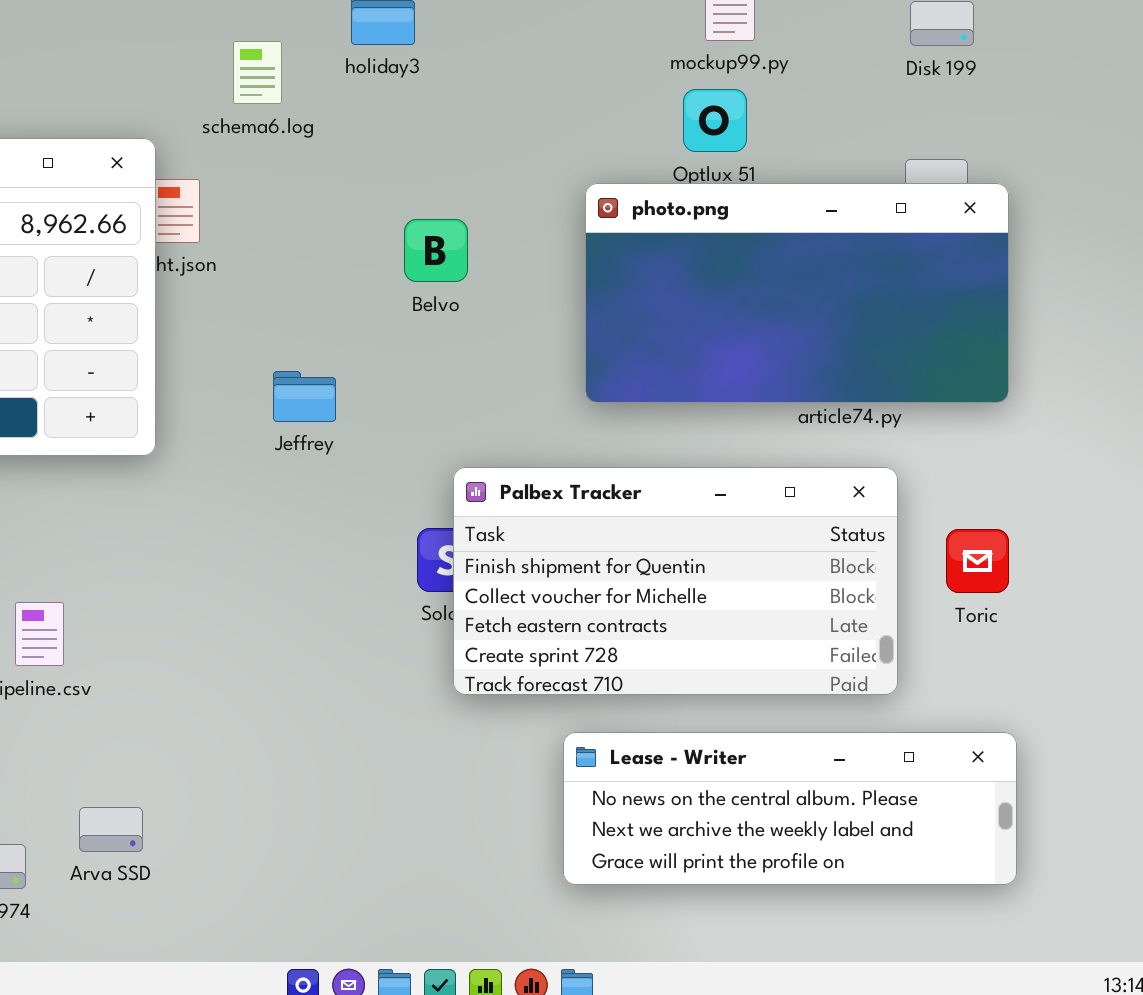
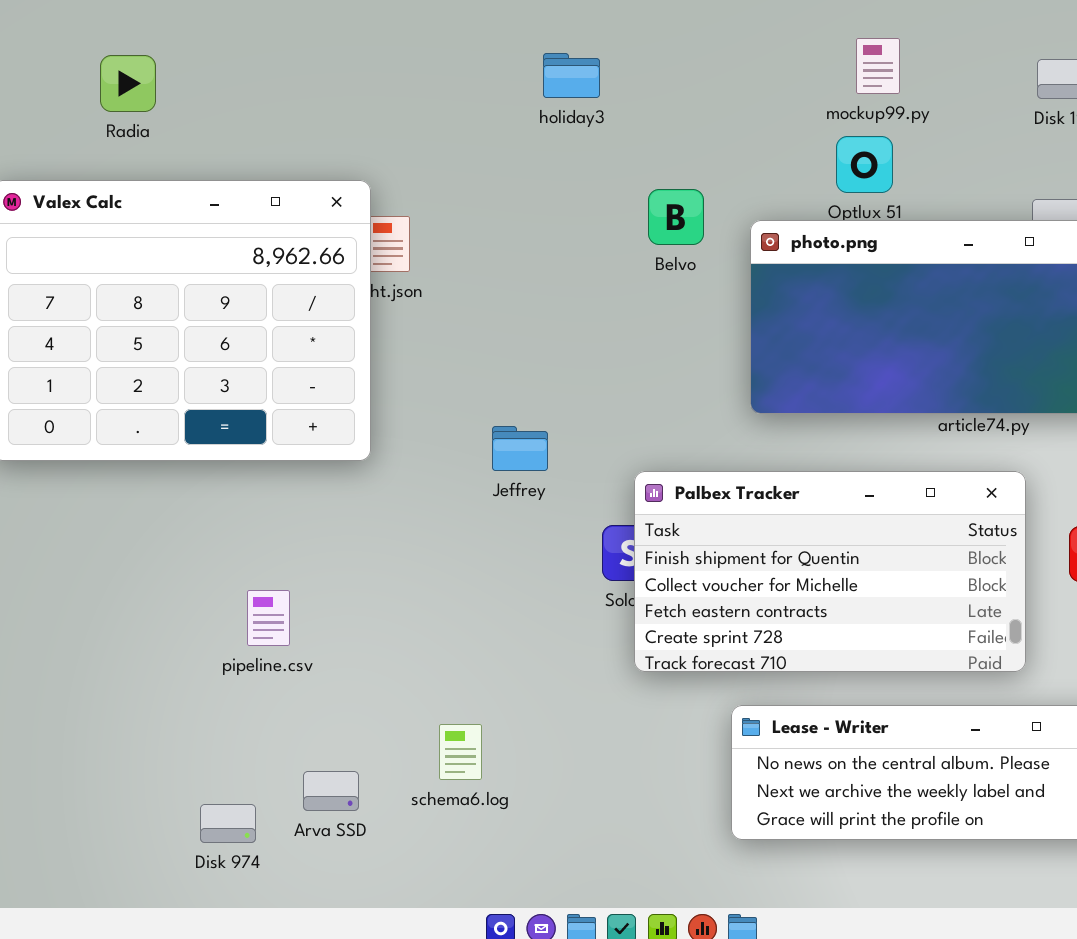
schema6.log: [233,41,282,104] -> [439,724,482,780], moved
Belvo: [404,219,468,282] -> [648,189,704,245], moved
Jeffrey: [273,371,336,422] -> [492,426,548,471], moved

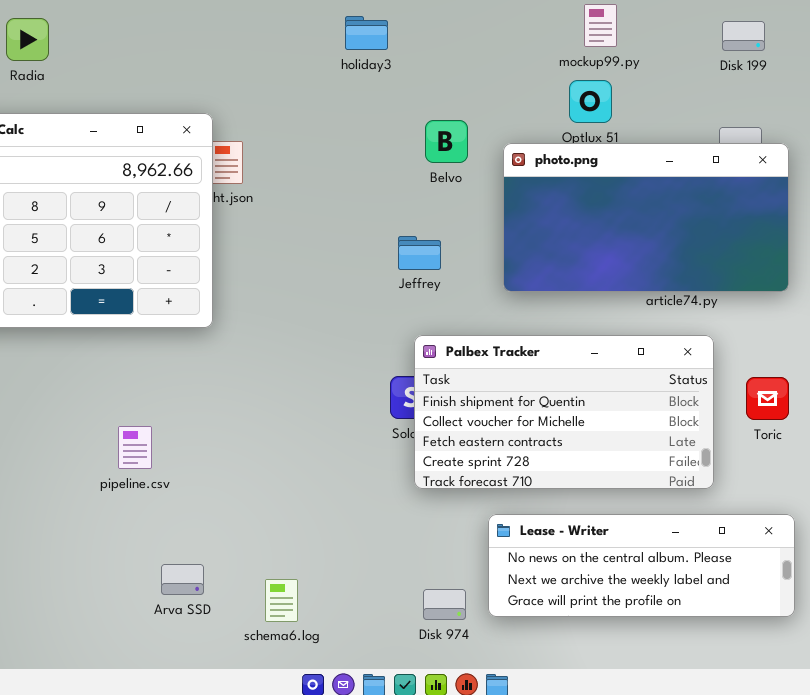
Jeffrey: [492,426,548,471] -> [398,236,441,270], moved
schema6.log: [439,724,482,780] -> [265,579,298,622], moved
Disk 974: [200,804,256,843] -> [423,589,466,620], moved

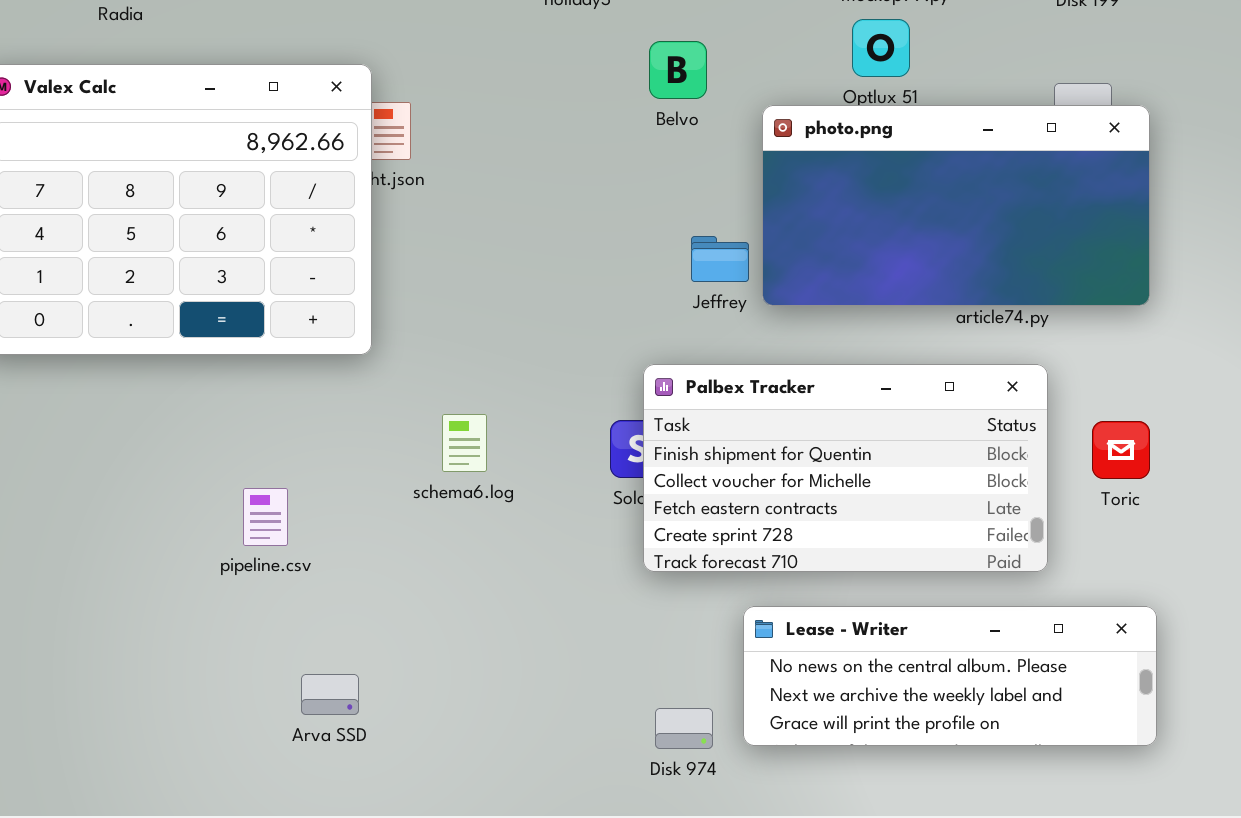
Belvo: [425,120,468,163] -> [649,41,707,99], moved
Jeffrey: [398,236,441,270] -> [691,236,749,282], moved
schema6.log: [265,579,298,622] -> [442,414,487,472], moved

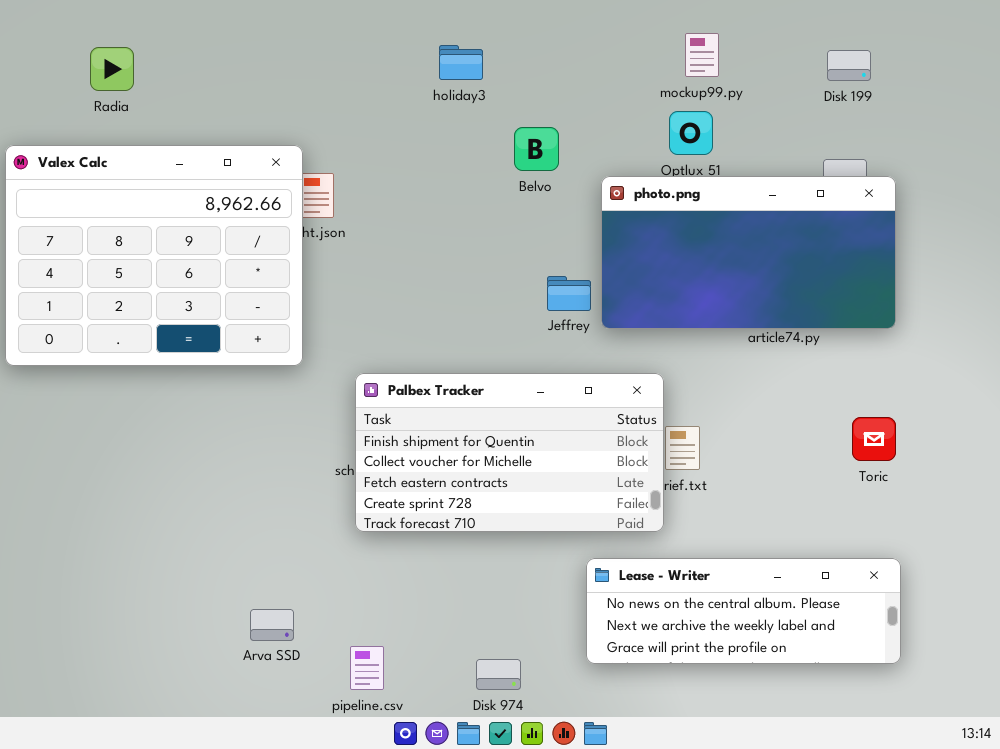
Palbex Tracker: [643,364,1048,572] -> [355,373,664,532], moved
pipeline.csv: [243,488,288,546] -> [350,646,384,690], moved
Disk 974: [655,708,713,749] -> [476,659,521,690], moved

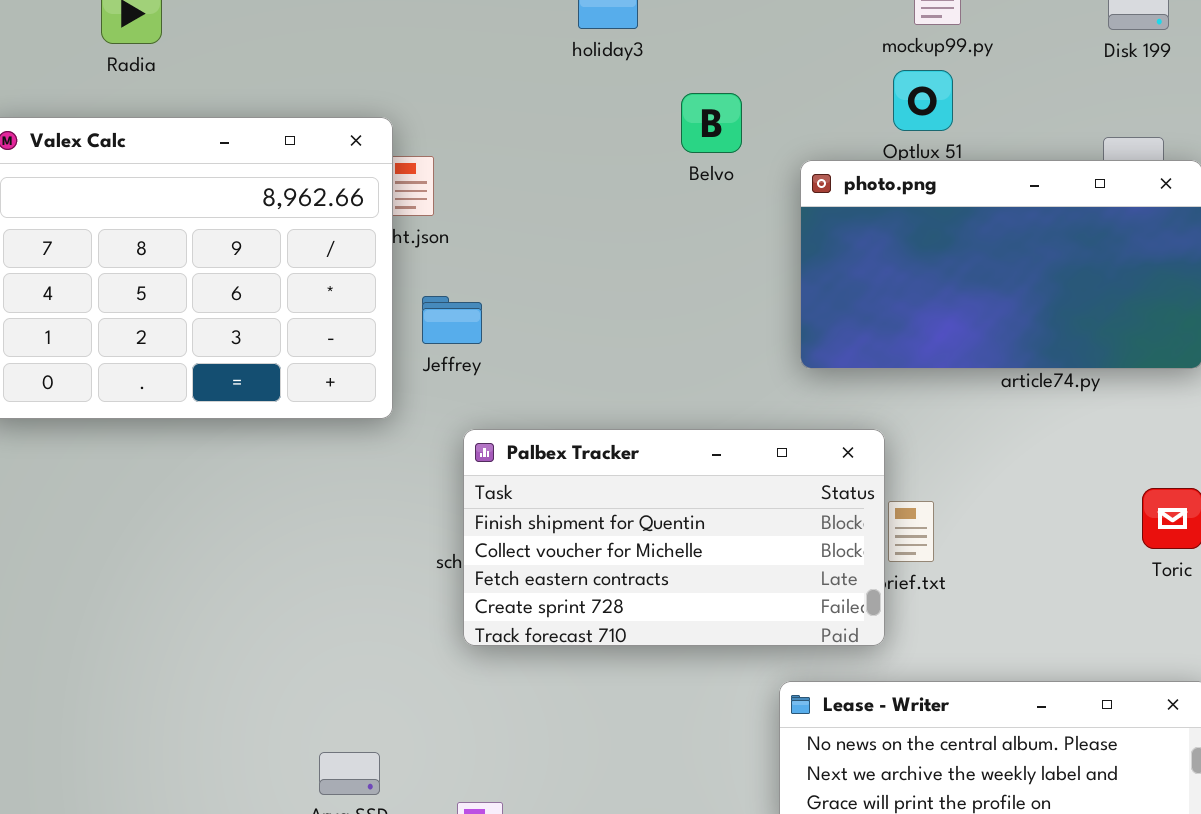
Jeffrey: [547,276,591,311] -> [422,296,482,344], moved

